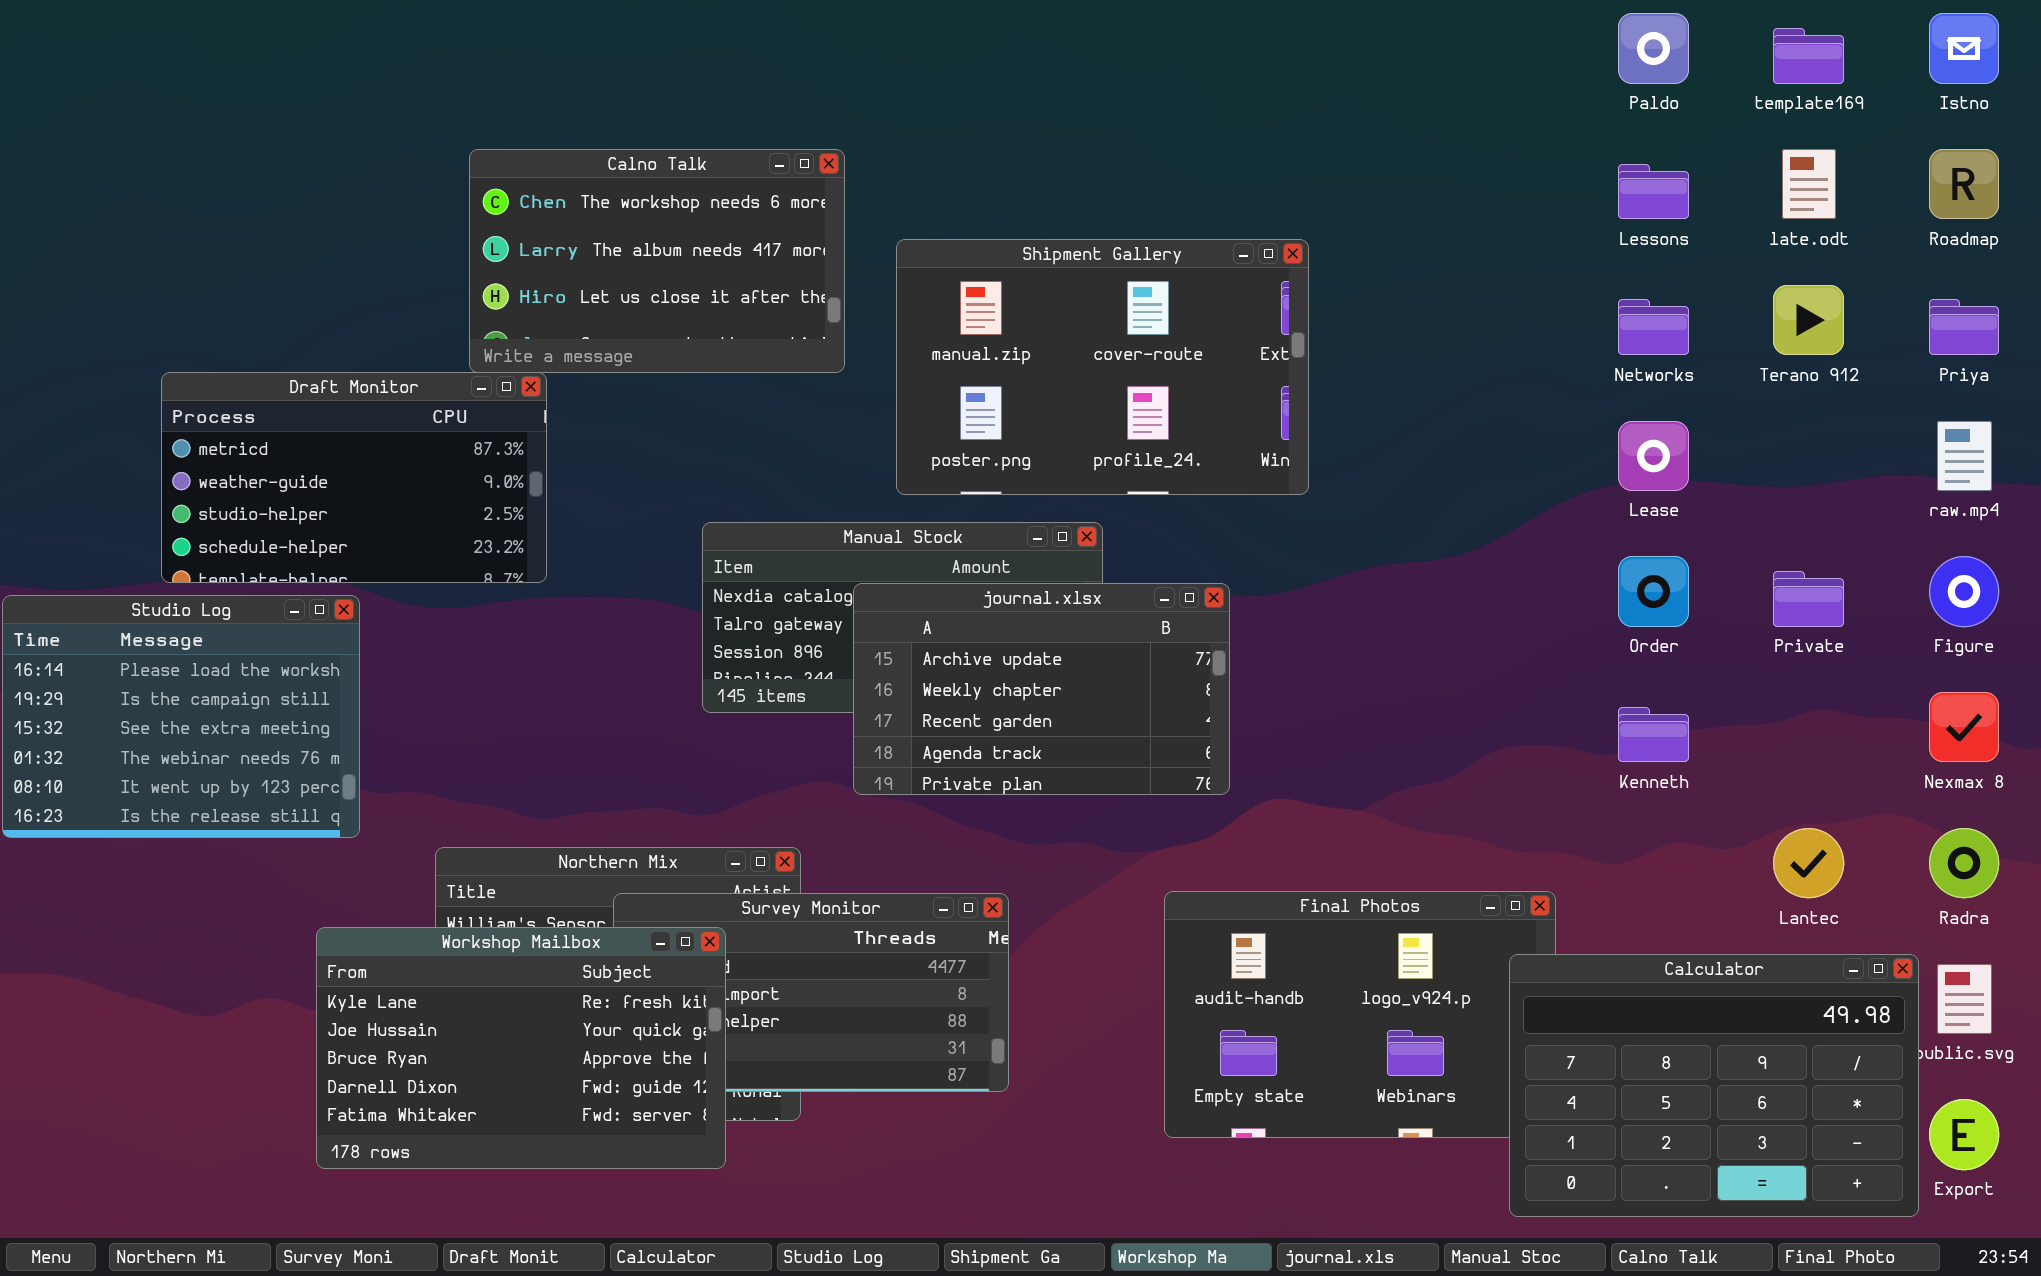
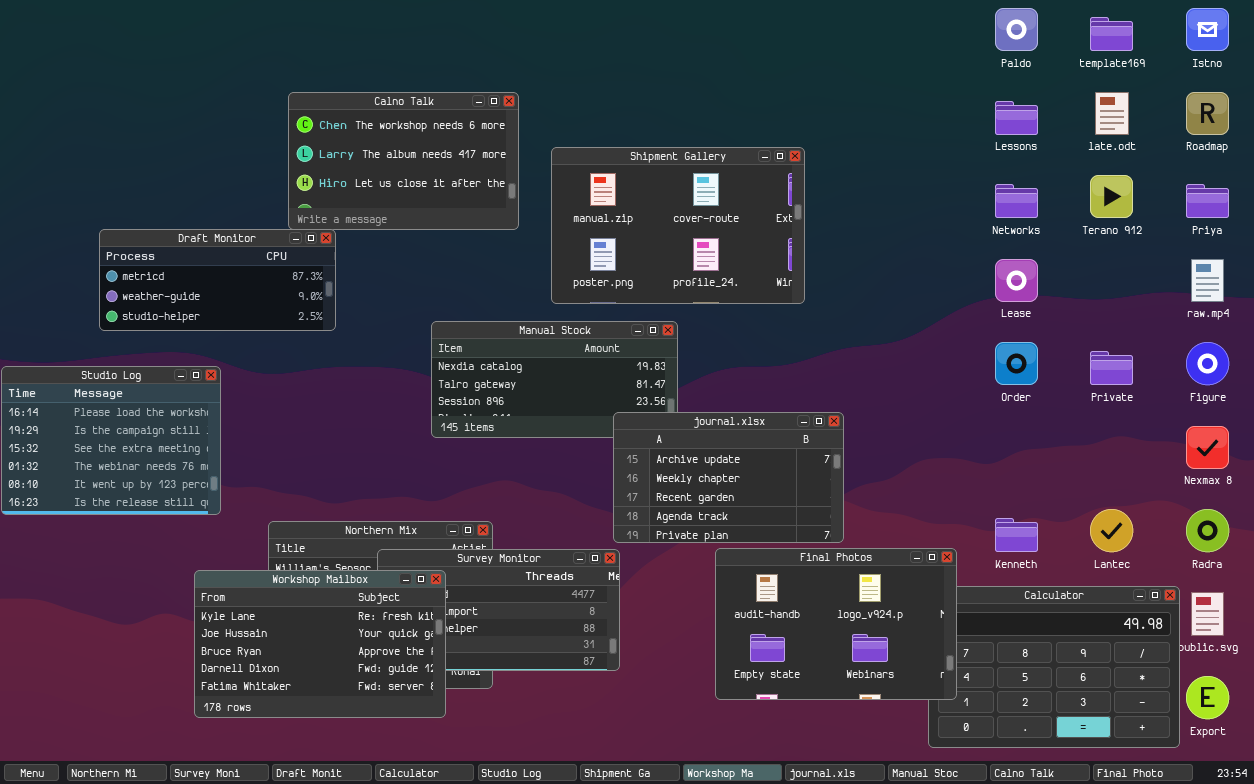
Draft Monitor: [161,372,547,583] -> [99,229,336,331], resized
journal.xlsx: [853,583,1230,795] -> [613,412,844,543], moved
Kenneth: [1618,707,1689,762] -> [995,518,1038,552], moved
Final Photos: [1164,891,1556,1138] -> [715,548,957,700], raised

